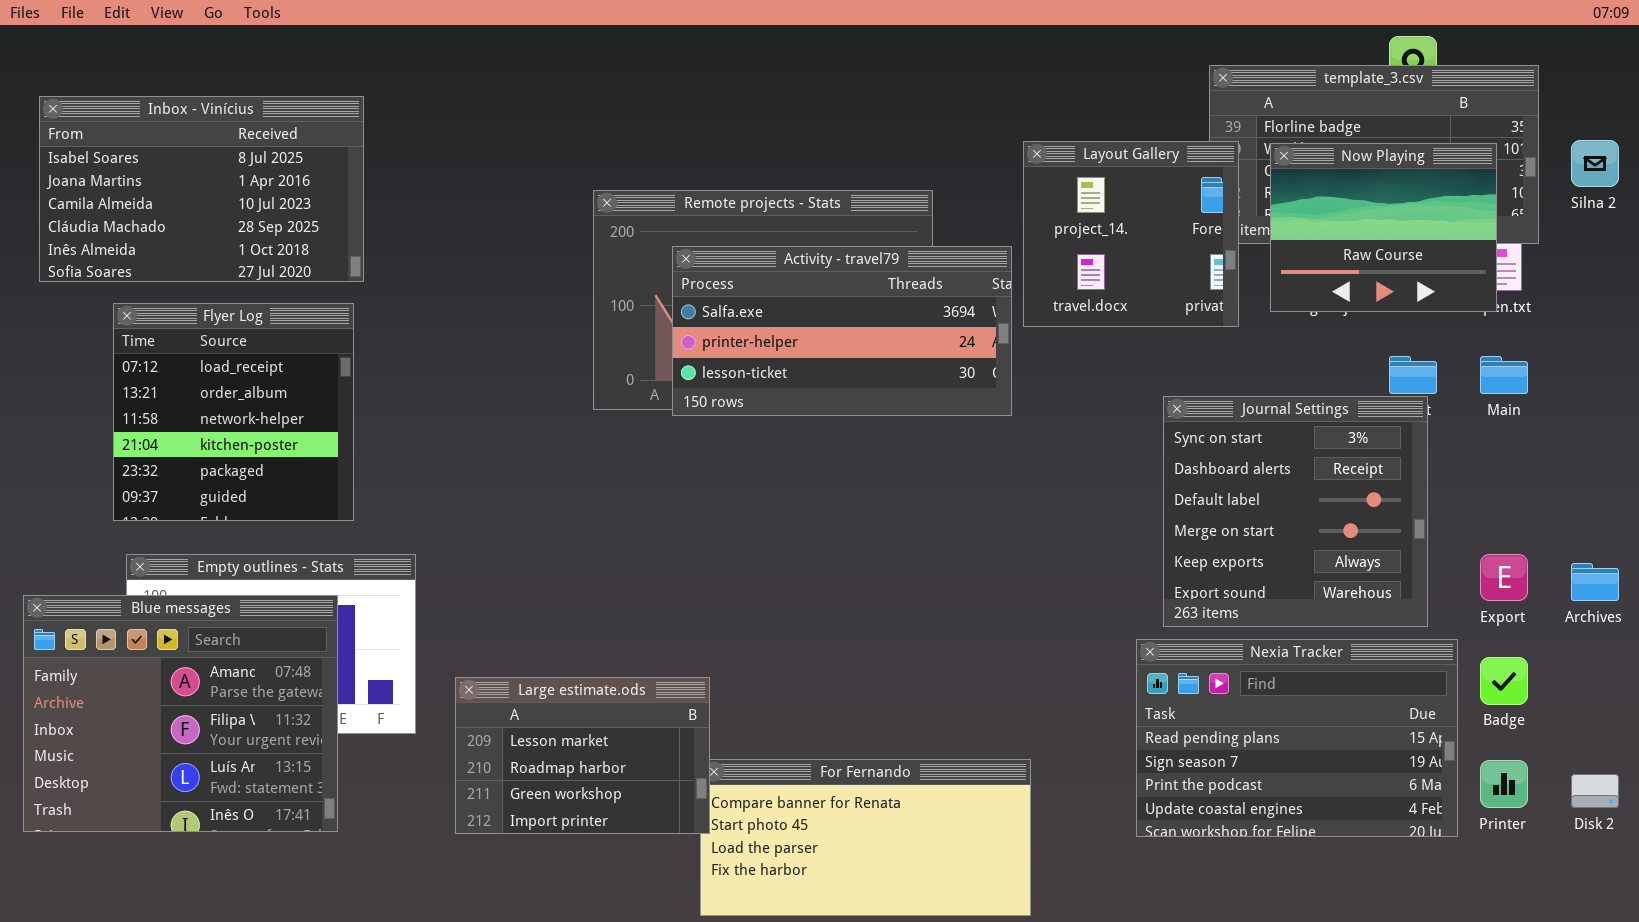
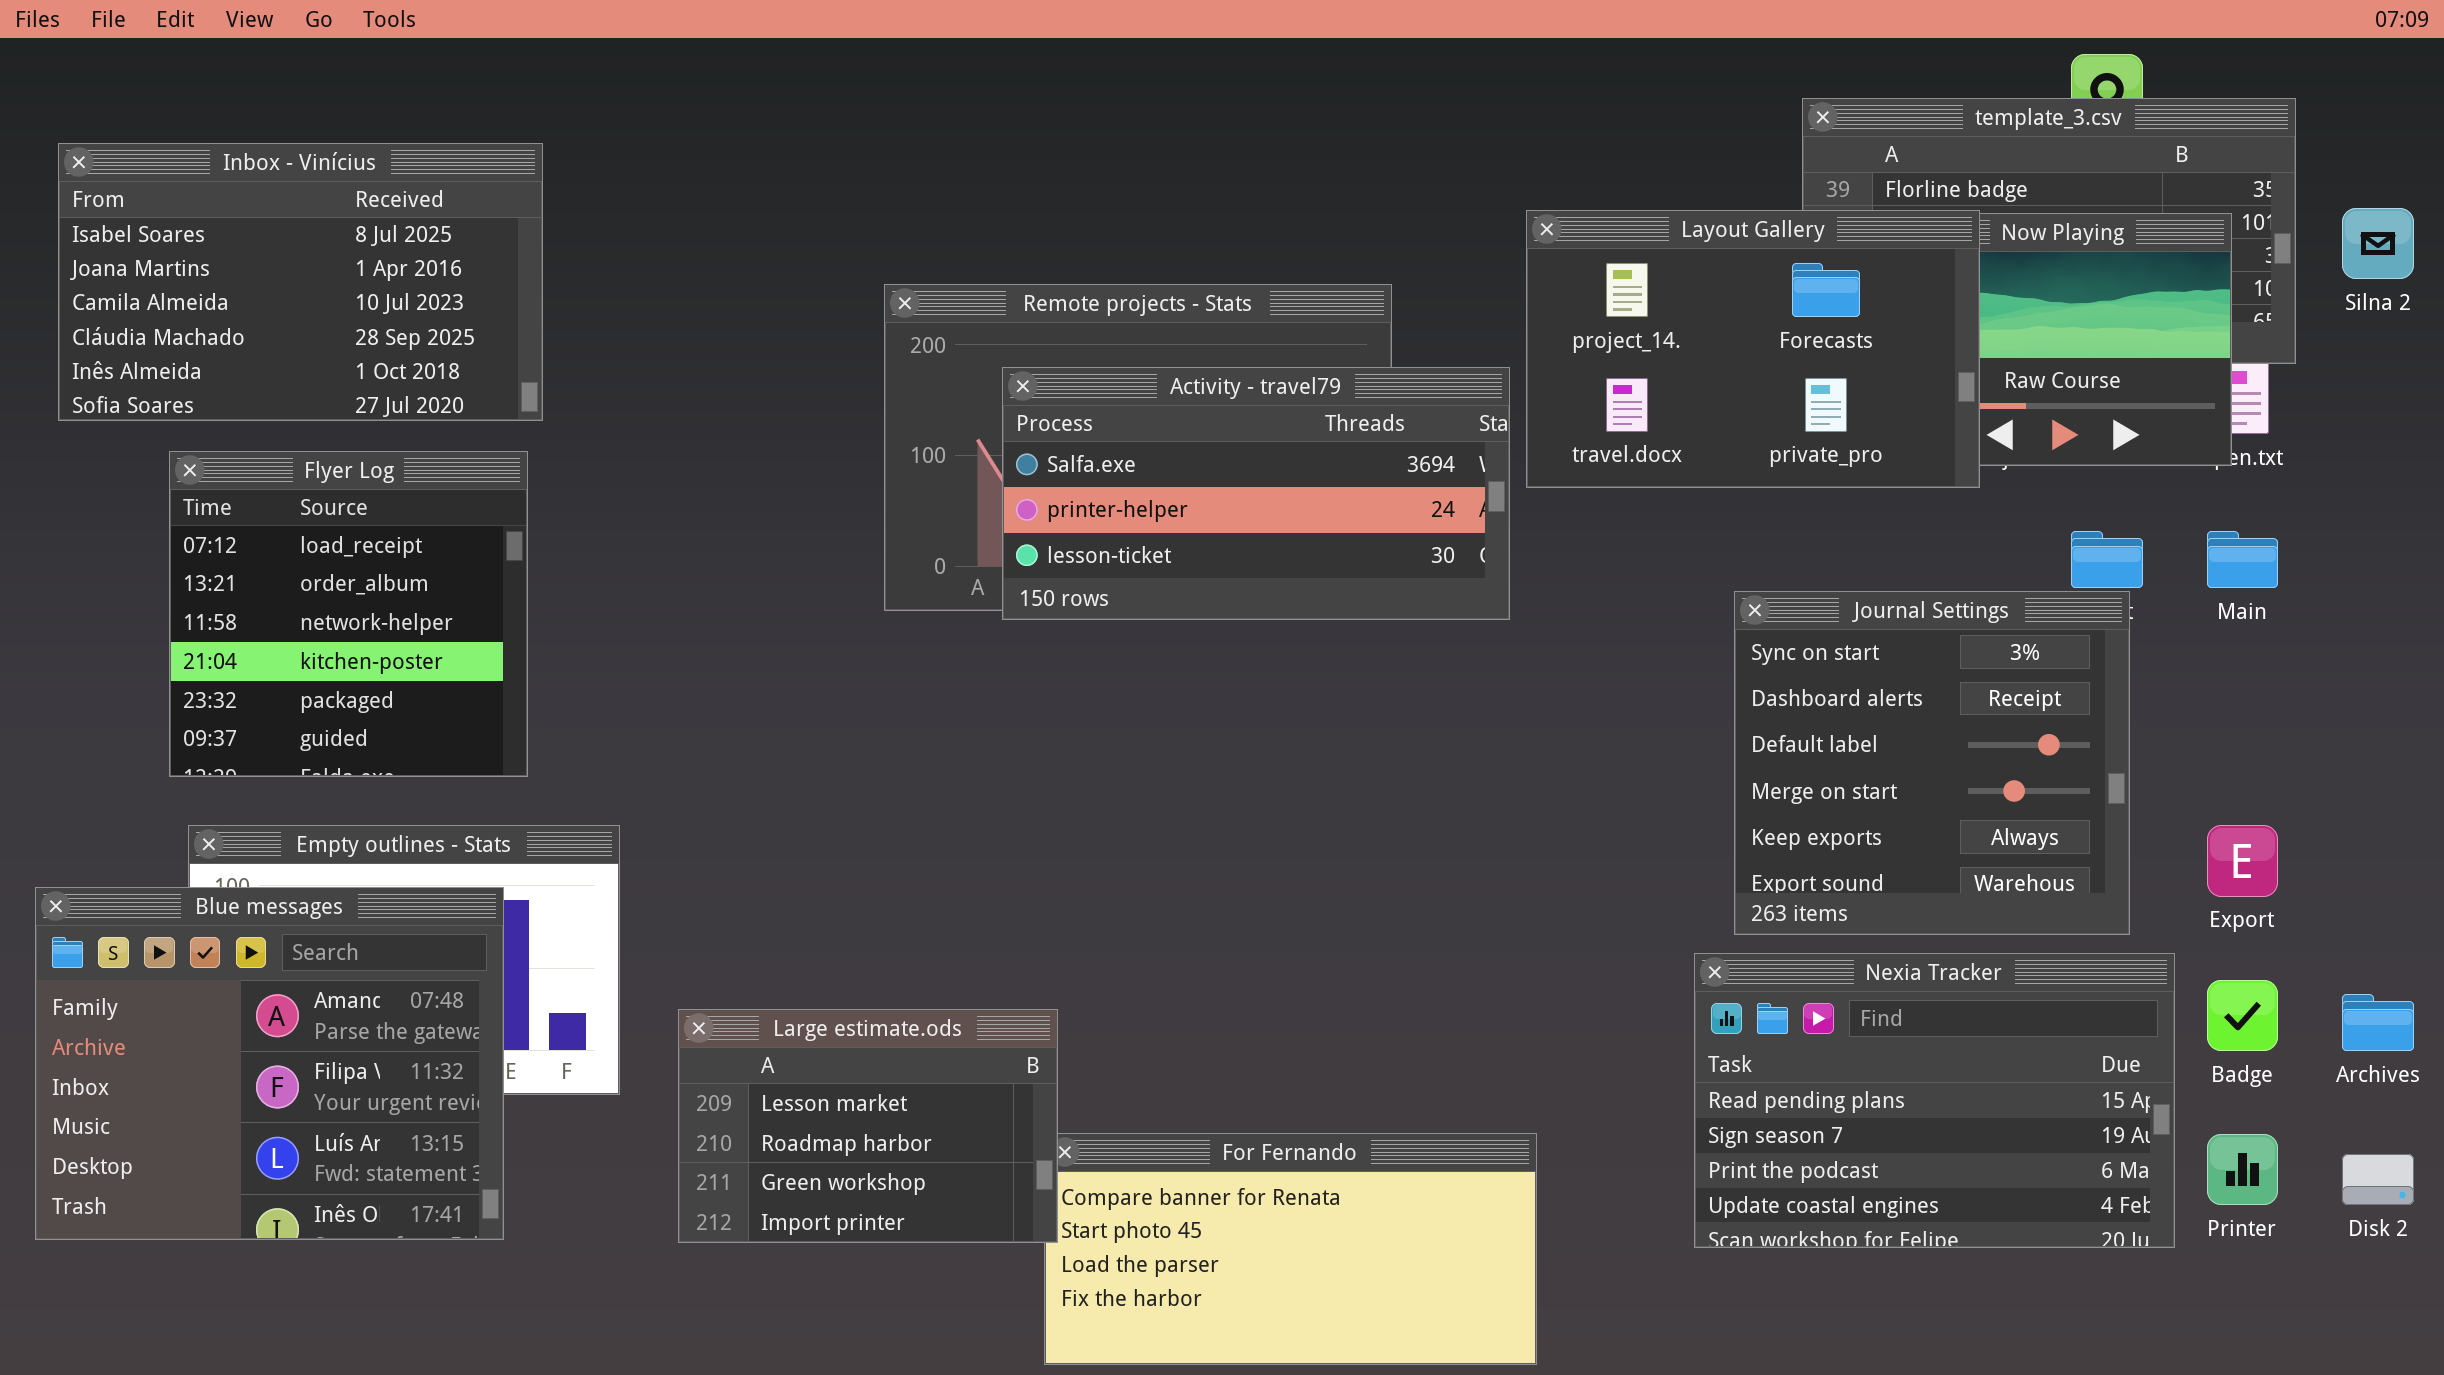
Layout Gallery: [1023,141,1239,327] -> [1526,210,1980,488], resized
Archives: [1571,563,1619,601] -> [2342,994,2414,1051], moved

